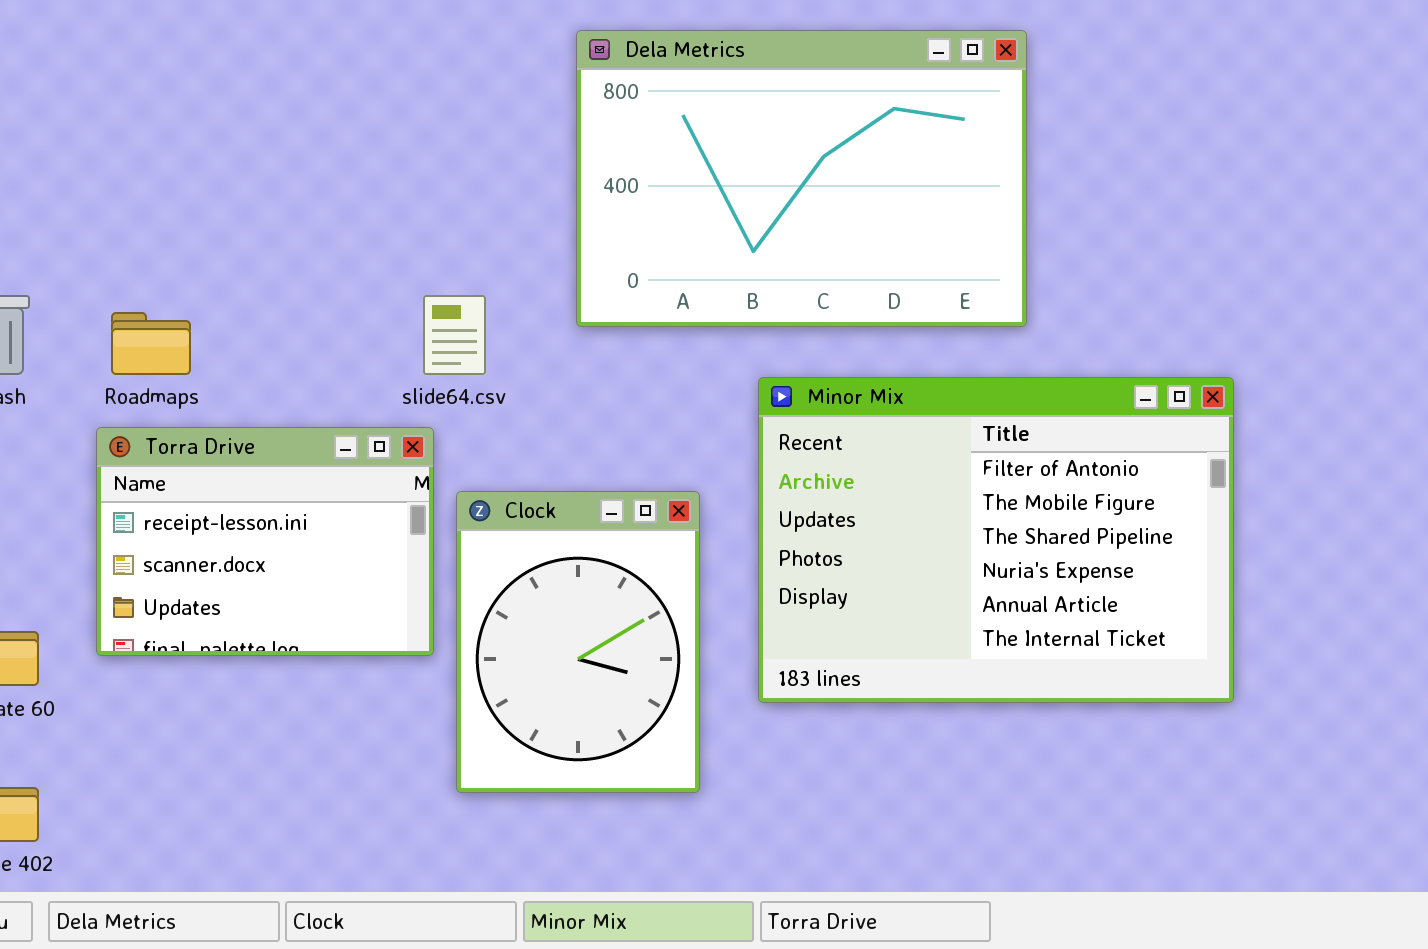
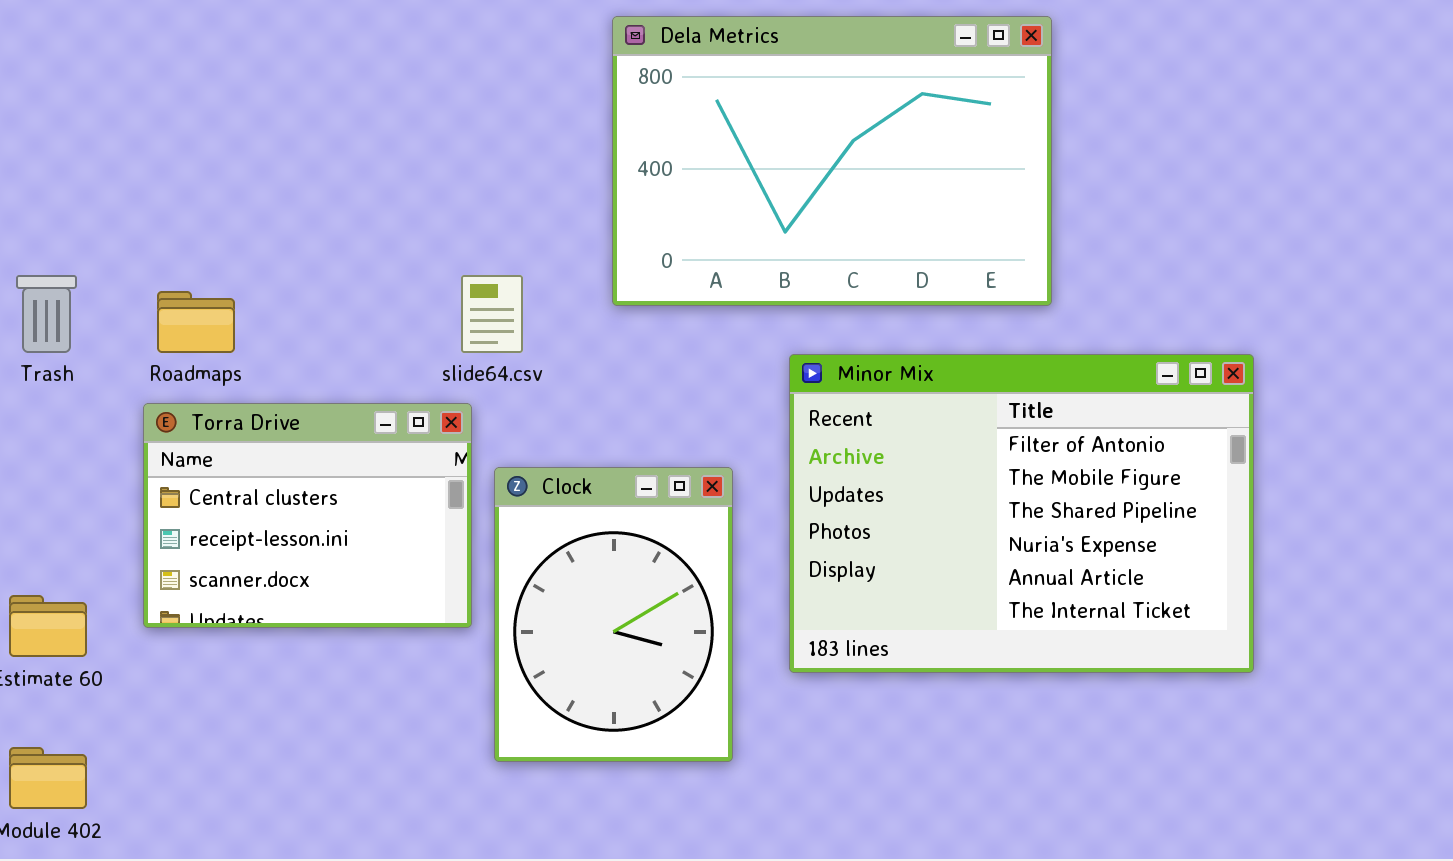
Torra Drive: [96,427,434,656] -> [143,403,472,628], scrolled up 1 row

